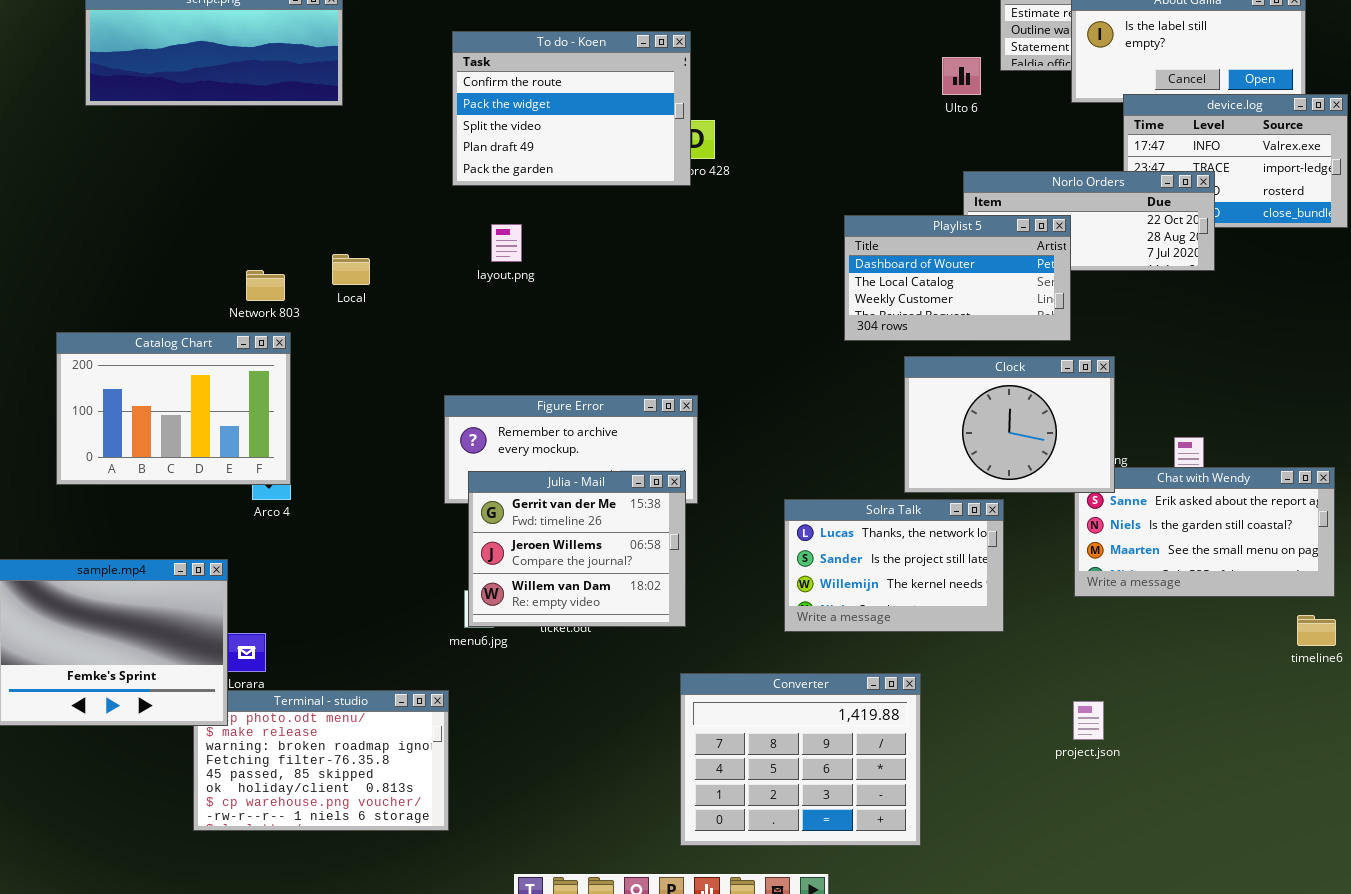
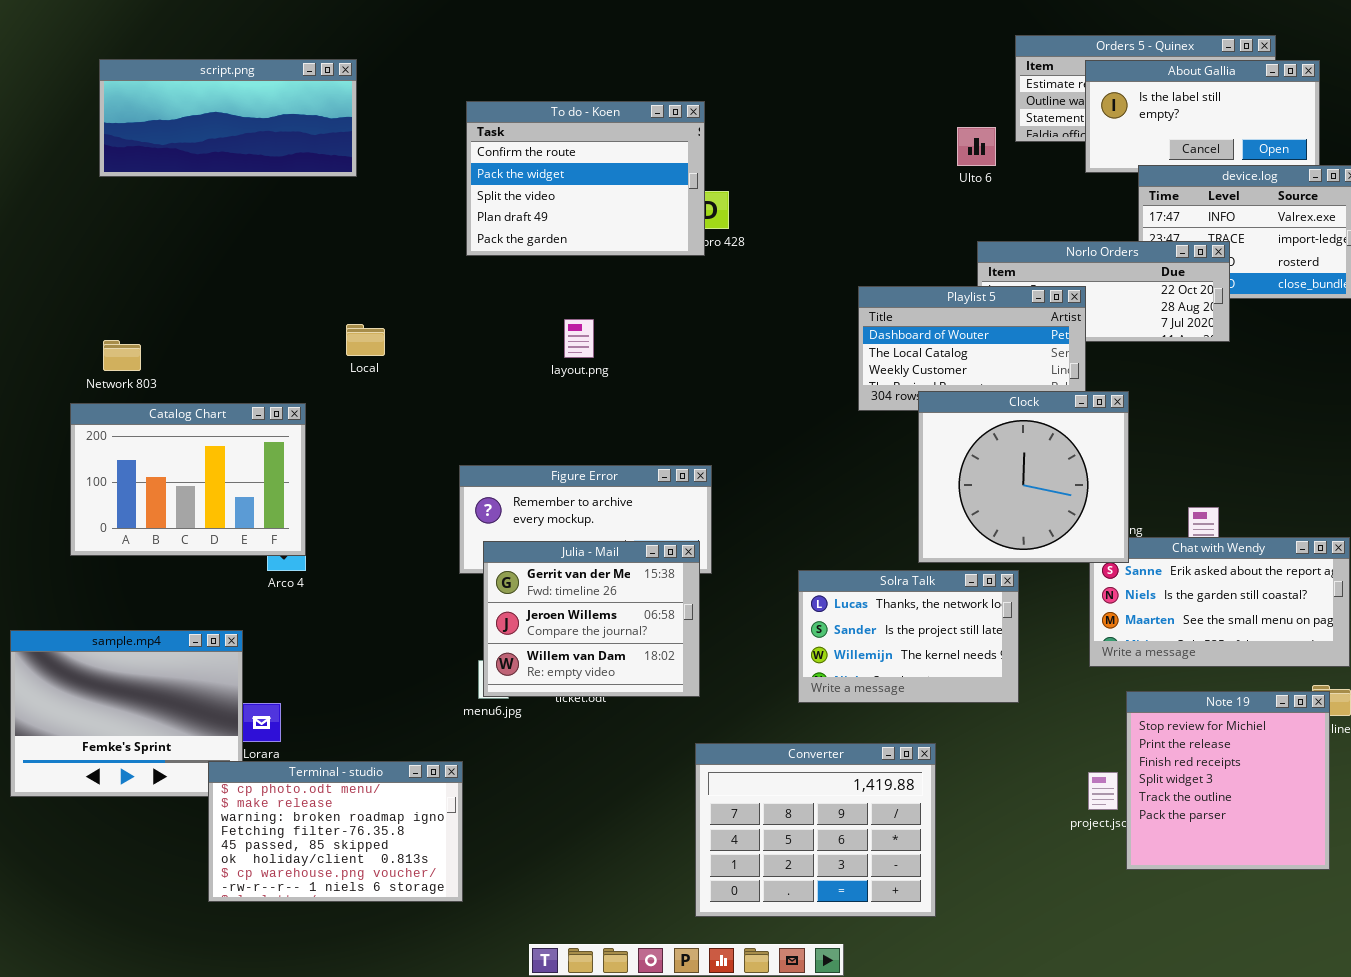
layout.png: [491,224,522,262] -> [564,319,594,358], moved
Network 803: [246,270,285,301] -> [103,340,141,371], moved
Clock: [904,356,1115,493] -> [918,391,1129,563], resized
Note 19: none -> [1126,691,1330,870], opened
Terminal - studio: [193,690,449,831] -> [208,761,463,902], raised

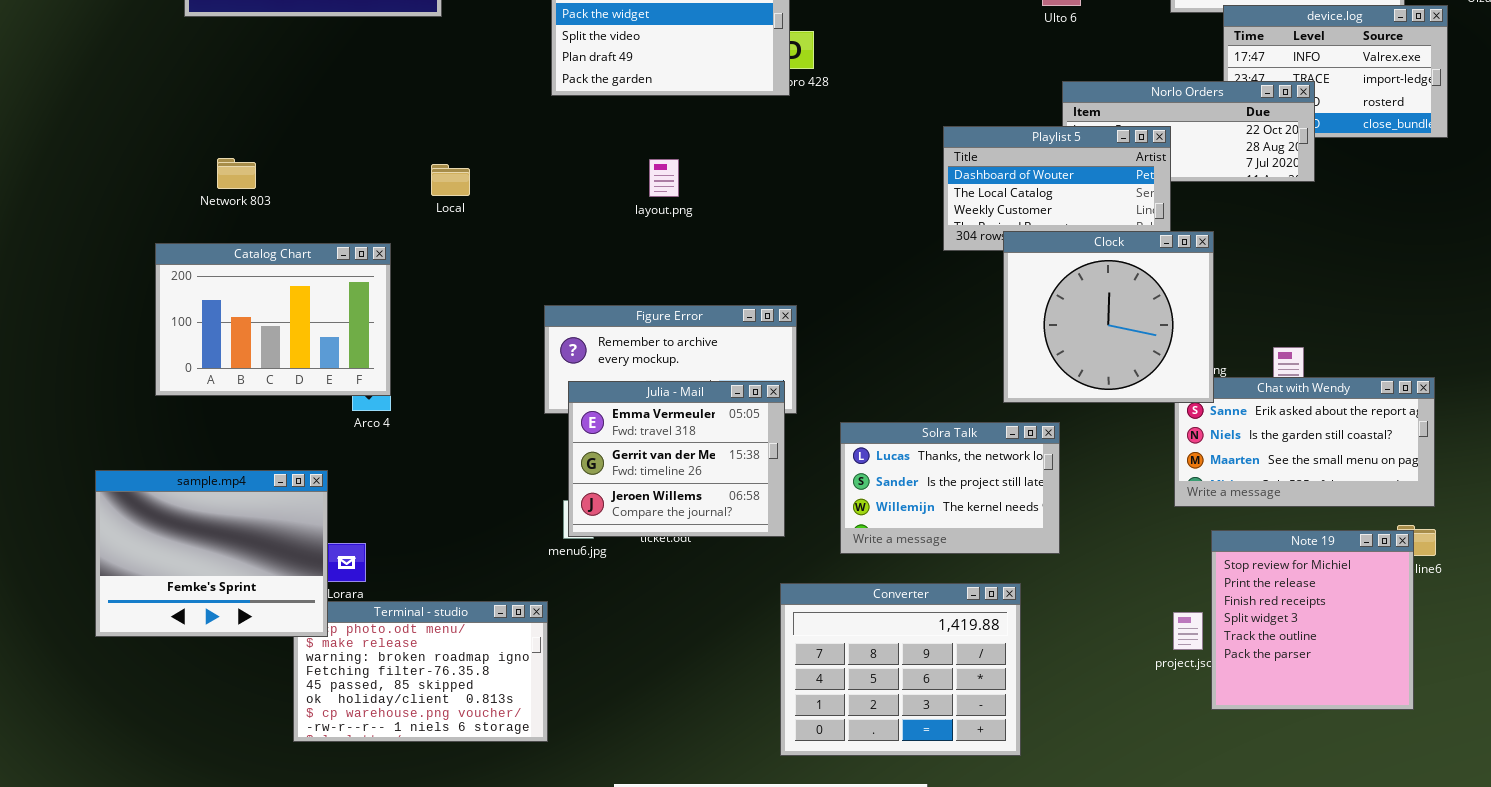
Network 803: [103,340,141,371] -> [217,158,256,189], moved
Julia - Mail: [483,541,700,697] -> [568,381,785,537], scrolled up 1 row
Solra Talk: [798,570,1019,703] -> [840,422,1060,554], moved
sample.mp4: [10,630,243,797] -> [95,470,328,637], raised

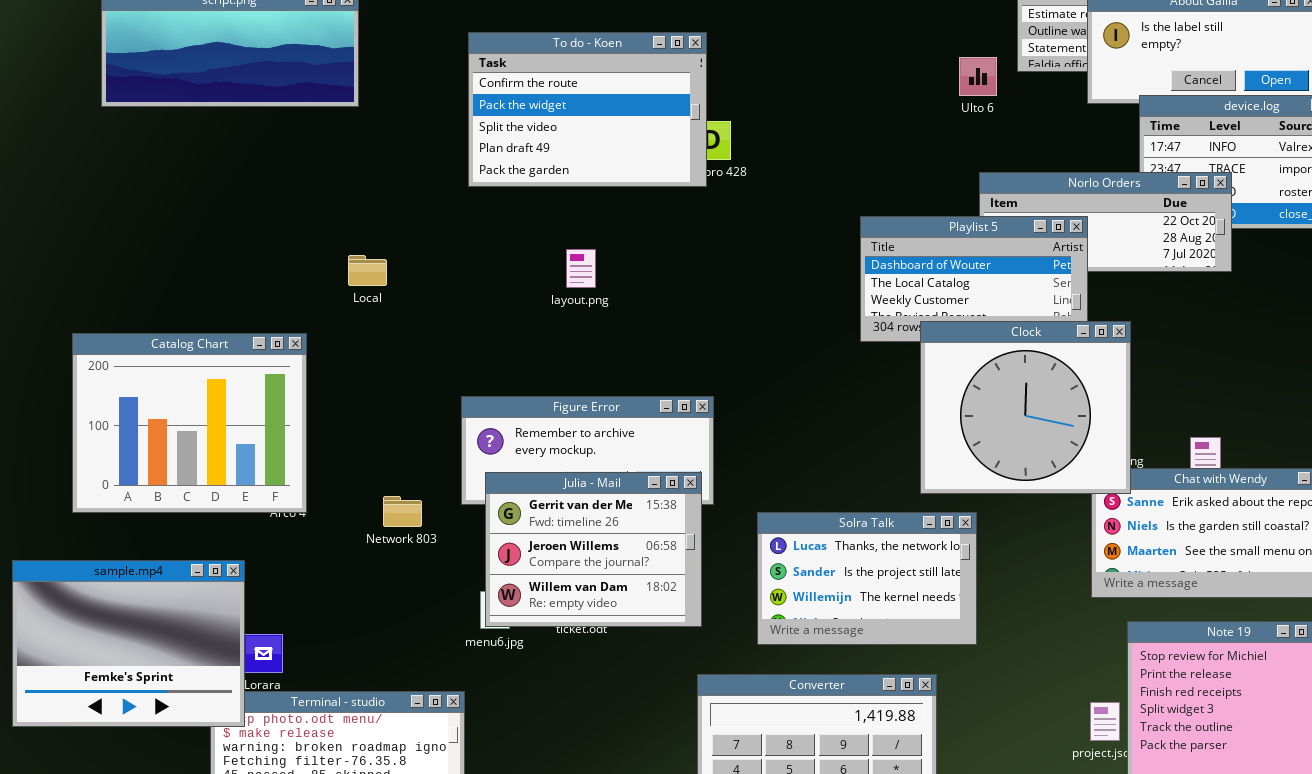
Network 803: [217,158,256,189] -> [383,496,422,527], moved
Catalog Chart: [155,243,391,396] -> [72,333,307,513], resized
Julia - Mail: [568,381,785,537] -> [485,472,702,627], scrolled down 1 row

